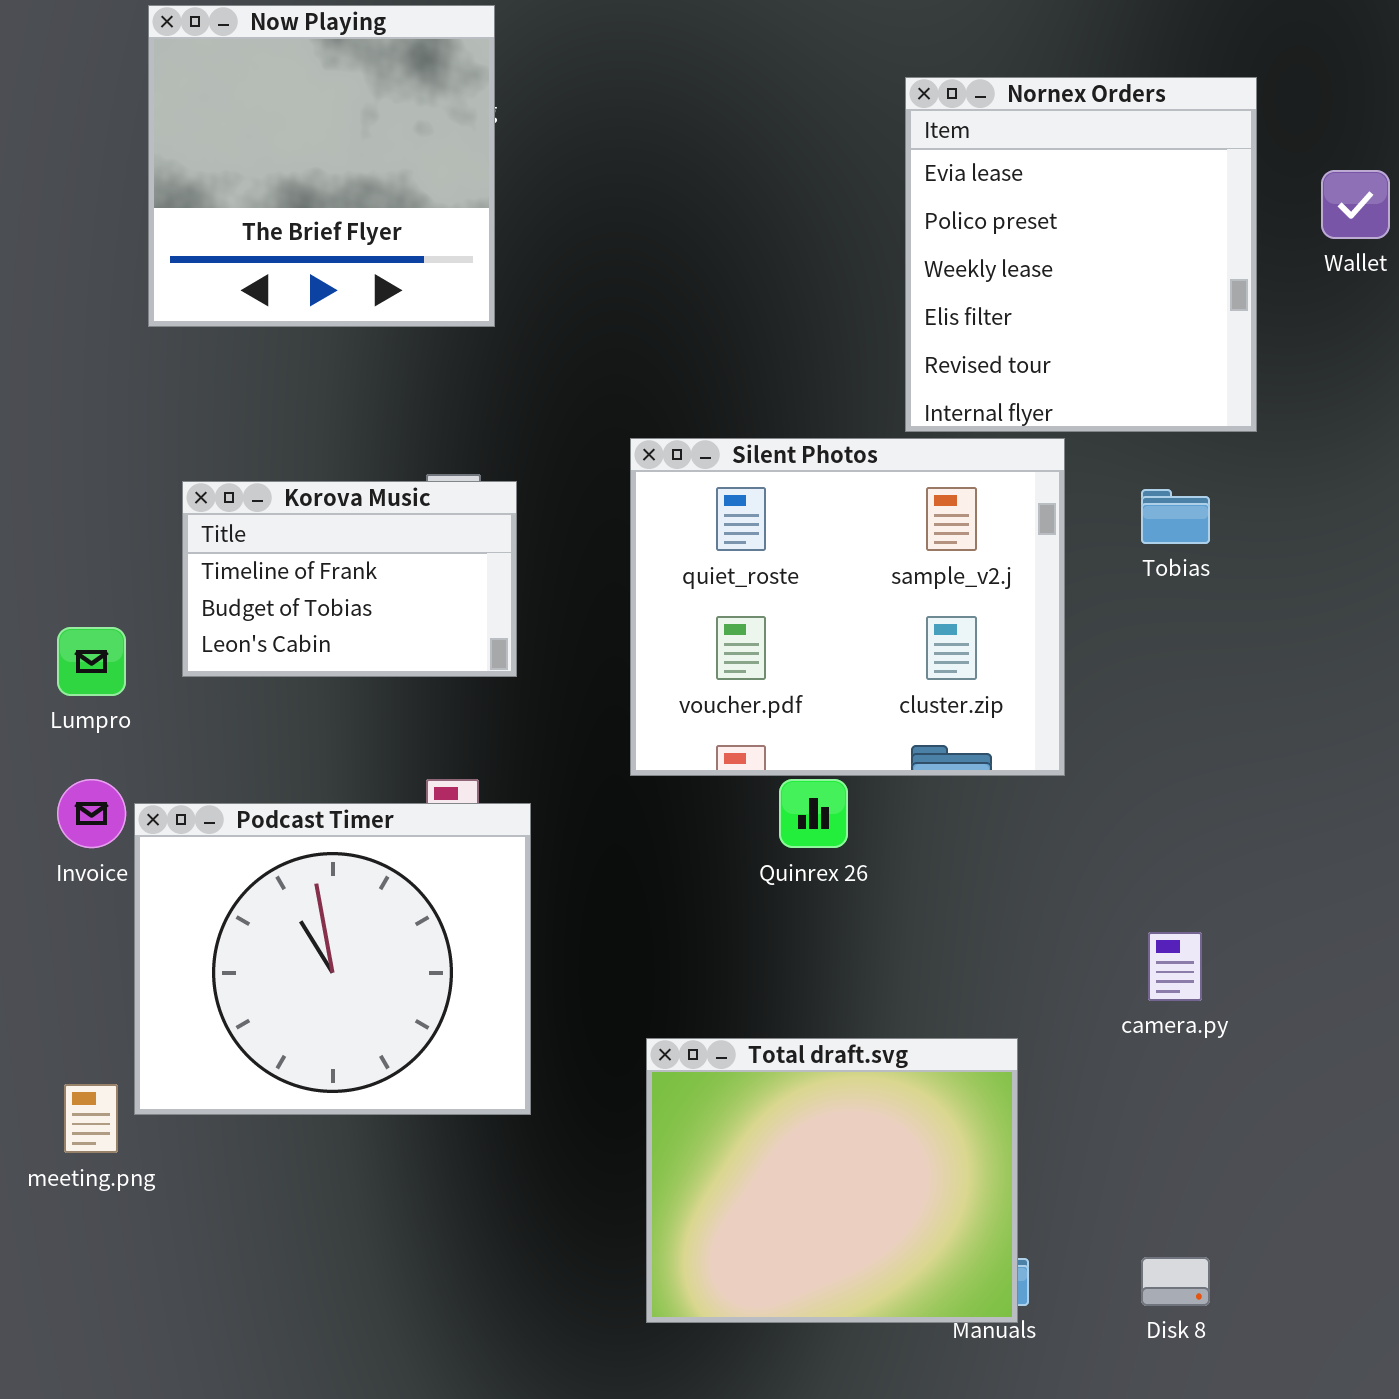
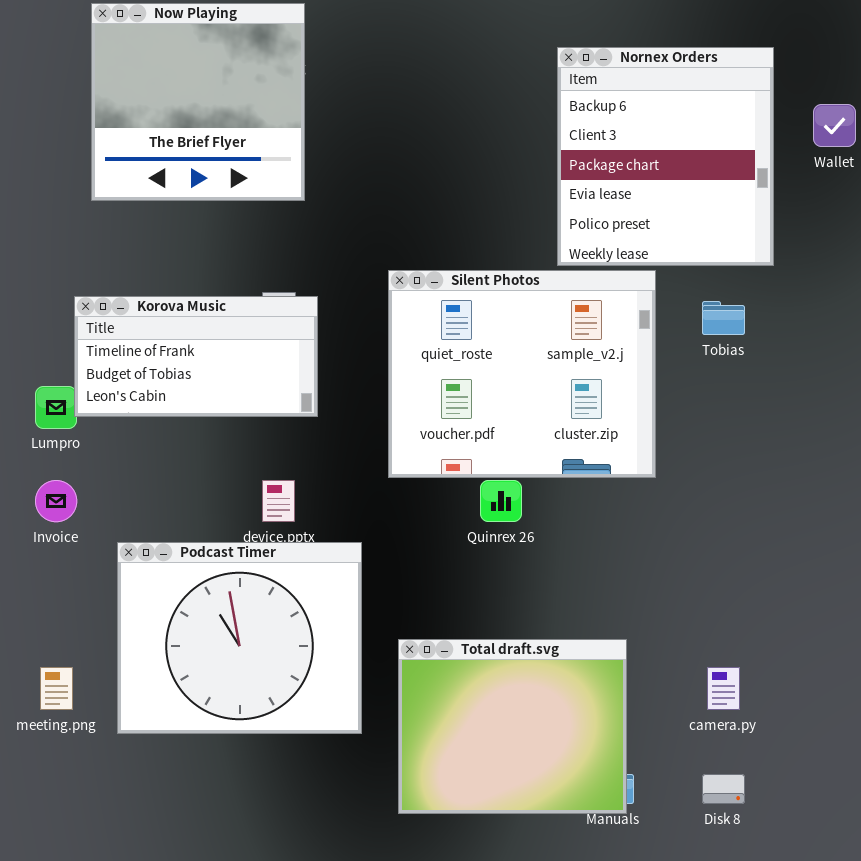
Nornex Orders: [905,77,1257,432] -> [557,47,774,266], scrolled up 3 rows
Korova Music: [182,481,517,677] -> [74,296,318,417], resized
Podcast Timer: [134,803,531,1115] -> [117,542,362,734], moved
camera.py: [1148,932,1202,1001] -> [707,667,740,710], moved

